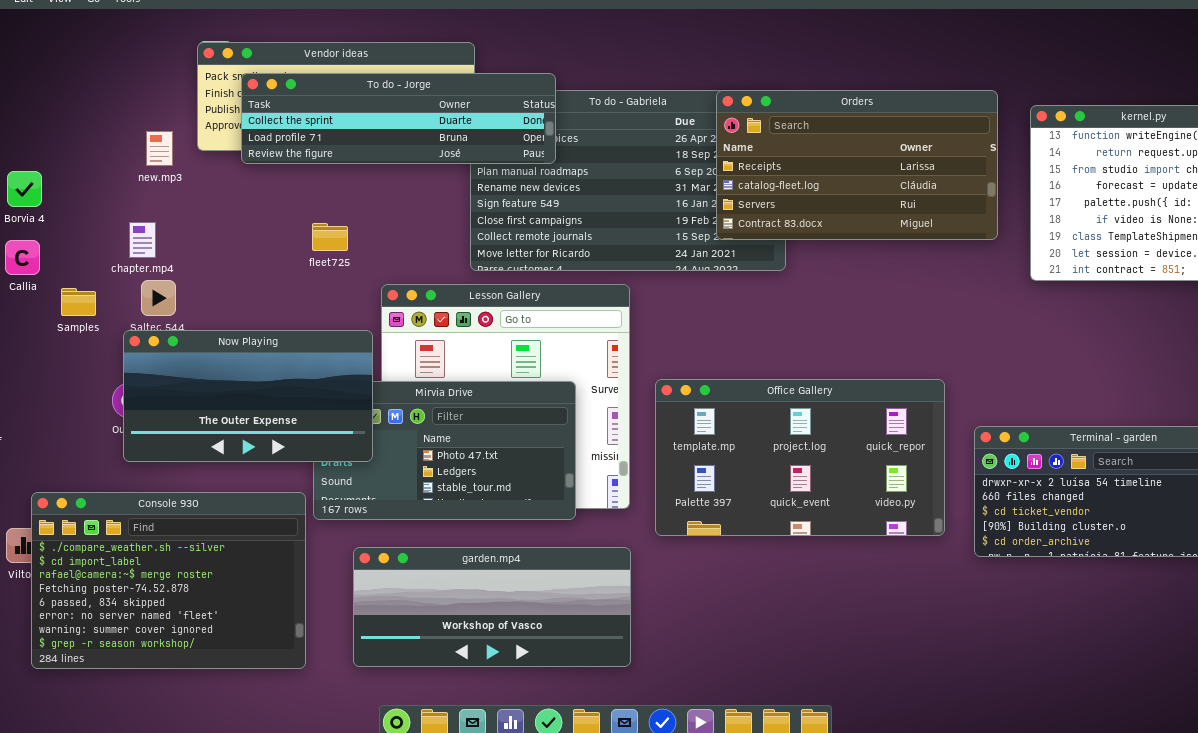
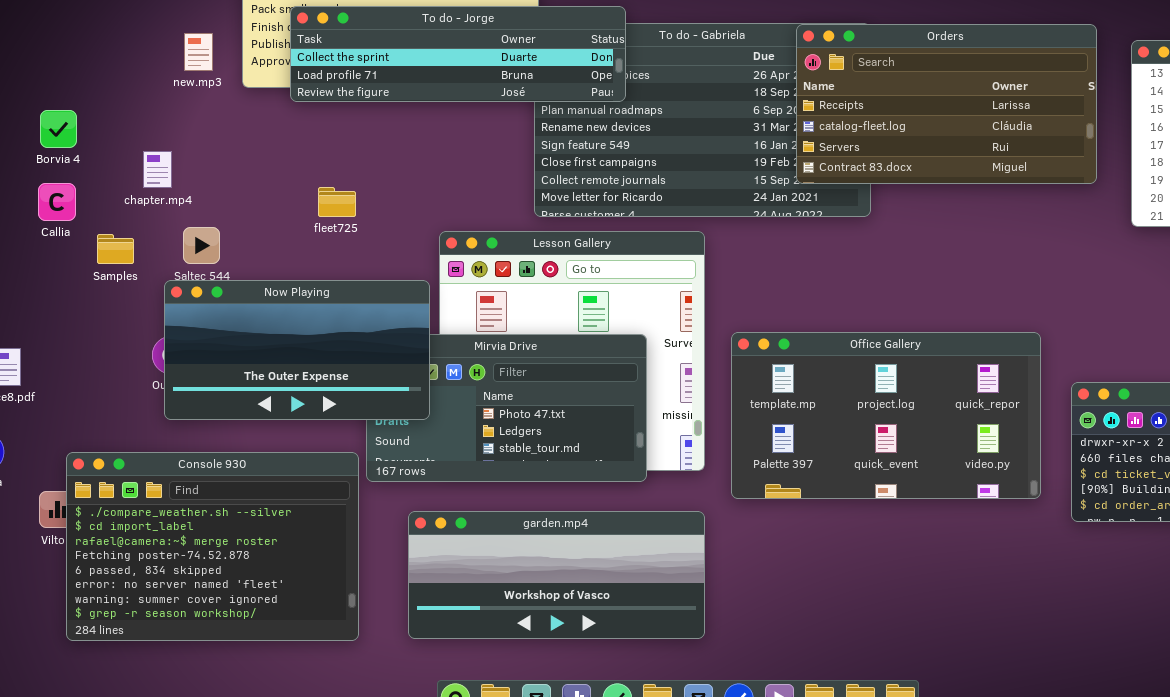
new.mp3: [146,131,173,166] -> [184,33,213,71], moved
chapter.mp4: [129,222,156,258] -> [143,151,172,188], moved
fleet725: [312,223,348,251] -> [318,187,356,217], moved

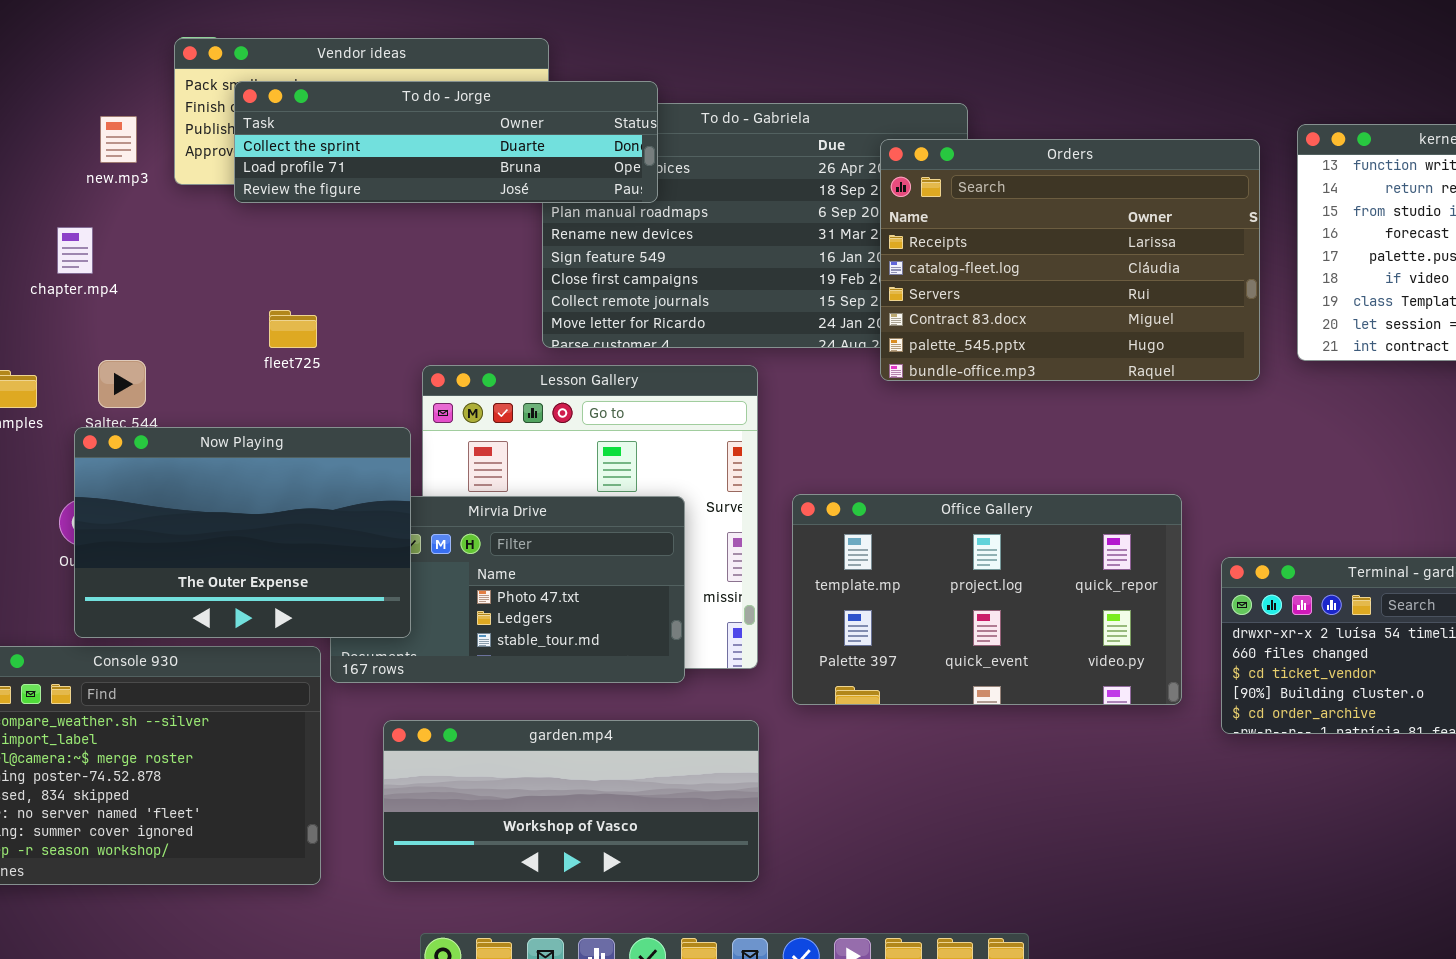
Orders: [796,24,1097,184] -> [880,139,1260,381], moved, resized
chapter.mp4: [143,151,172,188] -> [57,227,93,274], moved
Now Playing: [164,280,430,420] -> [74,427,411,638], resized

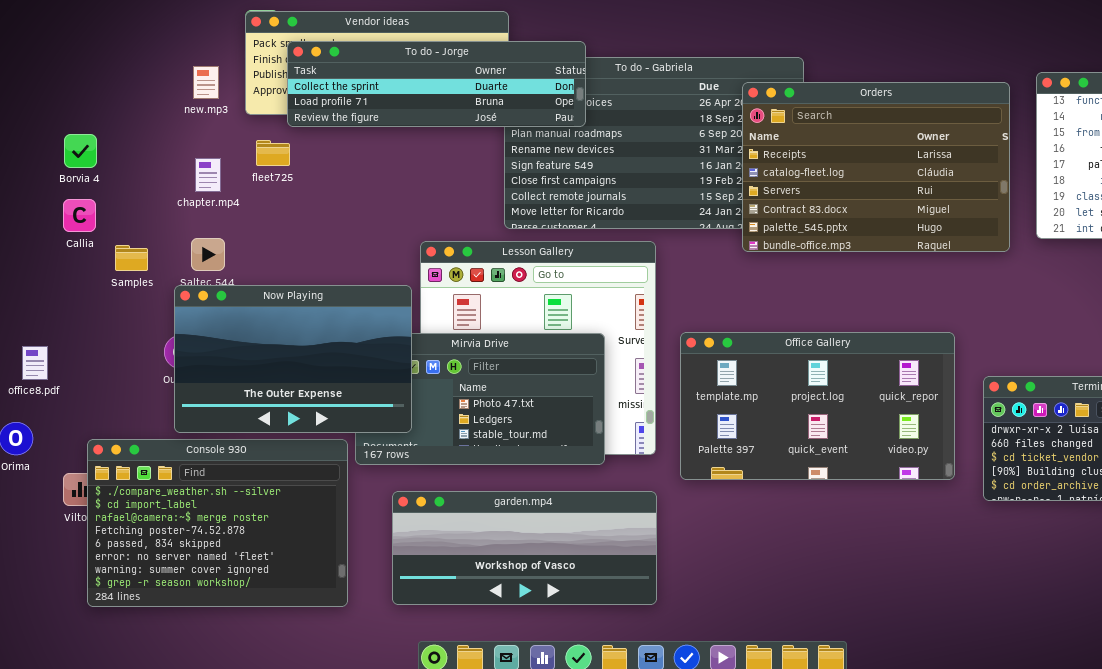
chapter.mp4: [57,227,93,274] -> [195,158,221,192], moved
fleet725: [269,310,317,348] -> [256,140,290,166], moved

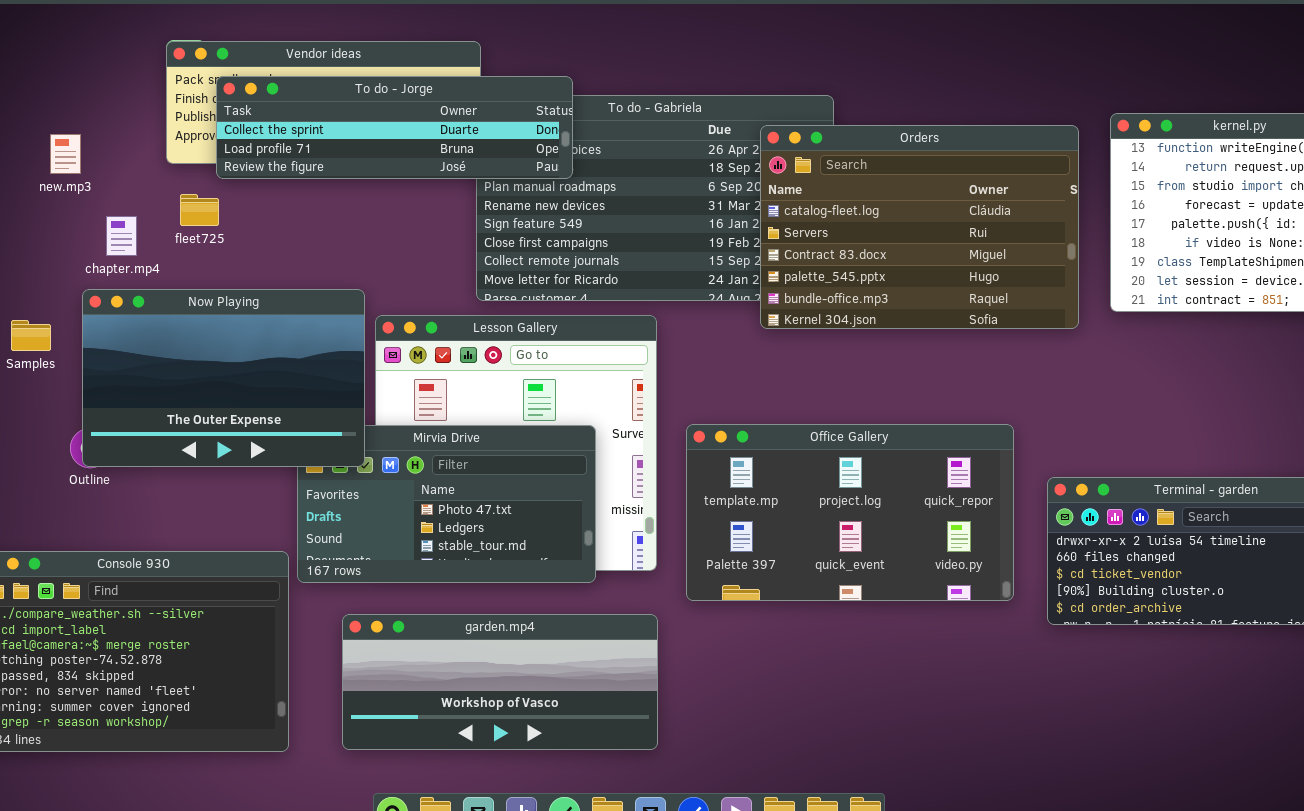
new.mp3: [193,66,219,99] -> [50,134,81,174], moved
Orders: [742,82,1010,252] -> [760,125,1079,329], scrolled down 1 row
Now Playing: [174,285,412,433] -> [82,289,365,467], moved

